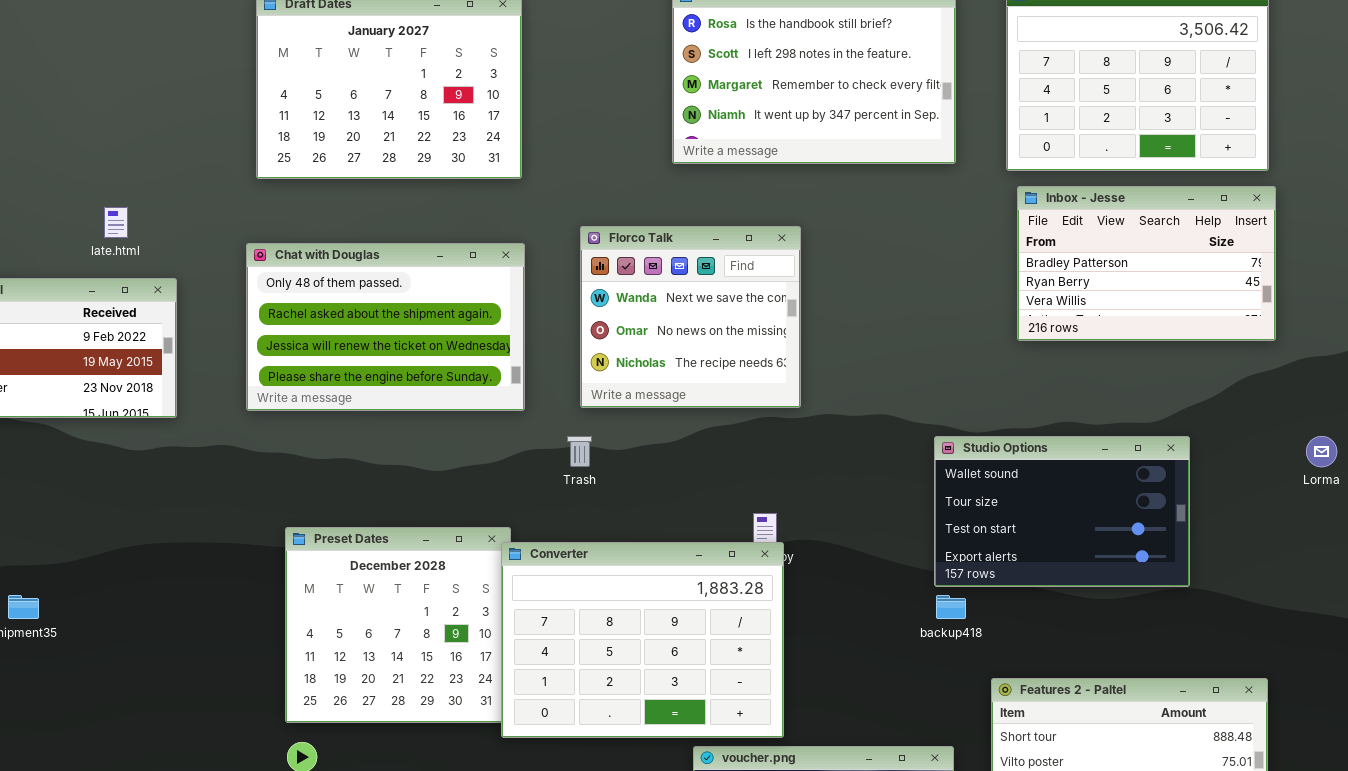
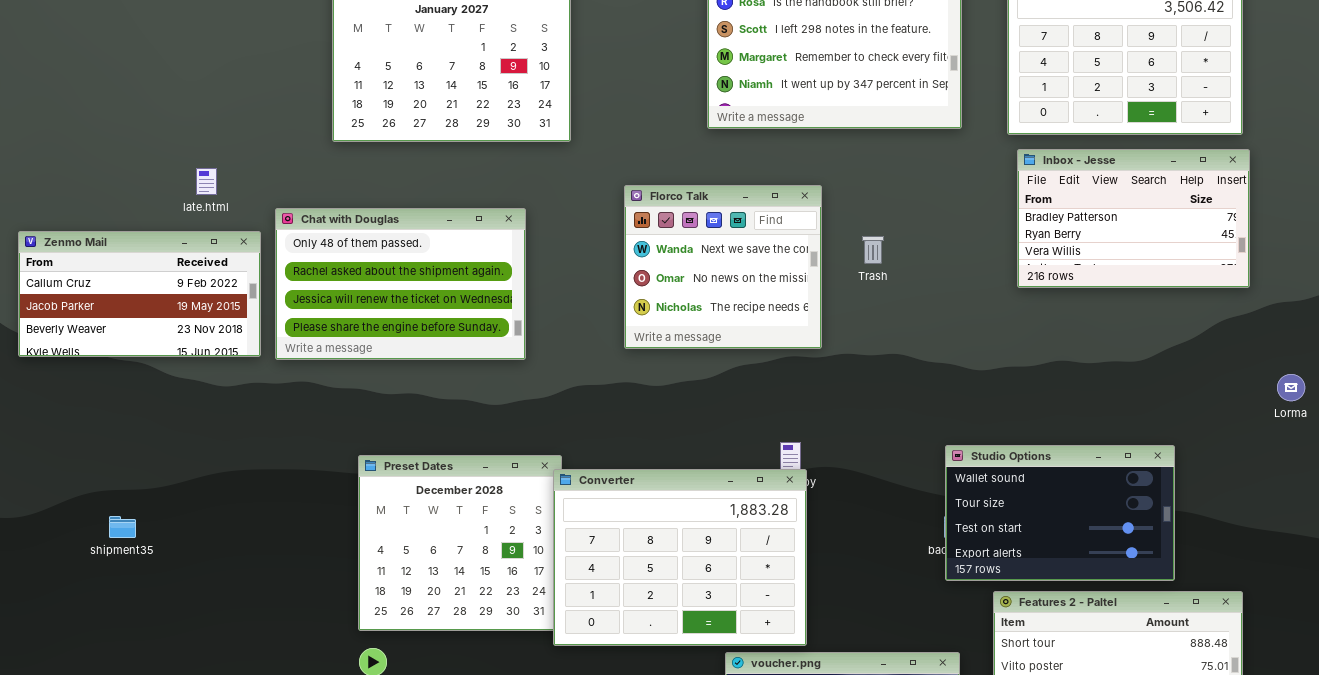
Chat with Douglas: [246,243,525,411] -> [275,208,526,360], moved
Trash: [567,436,592,467] -> [862,236,884,264], moved
Studio Options: [934,436,1190,587] -> [945,445,1175,581], moved

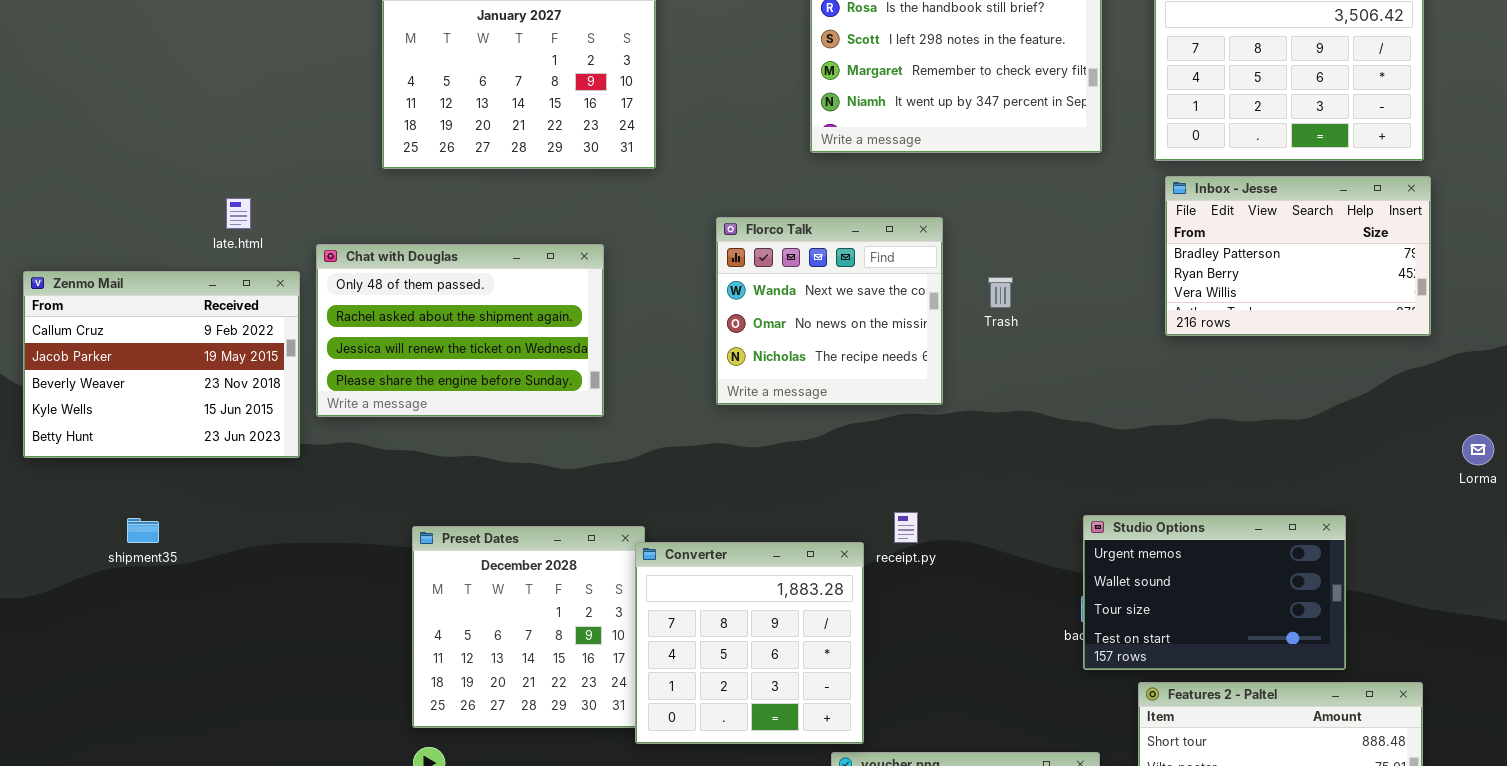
Zenmo Mail: [18,231,261,357] -> [23,271,300,458], resized
Studio Options: [945,445,1175,581] -> [1083,515,1346,670], scrolled up 1 row
Converter: [553,469,807,646] -> [635,542,864,744], resized
shipment35: [109,516,136,538] -> [127,518,159,543], moved

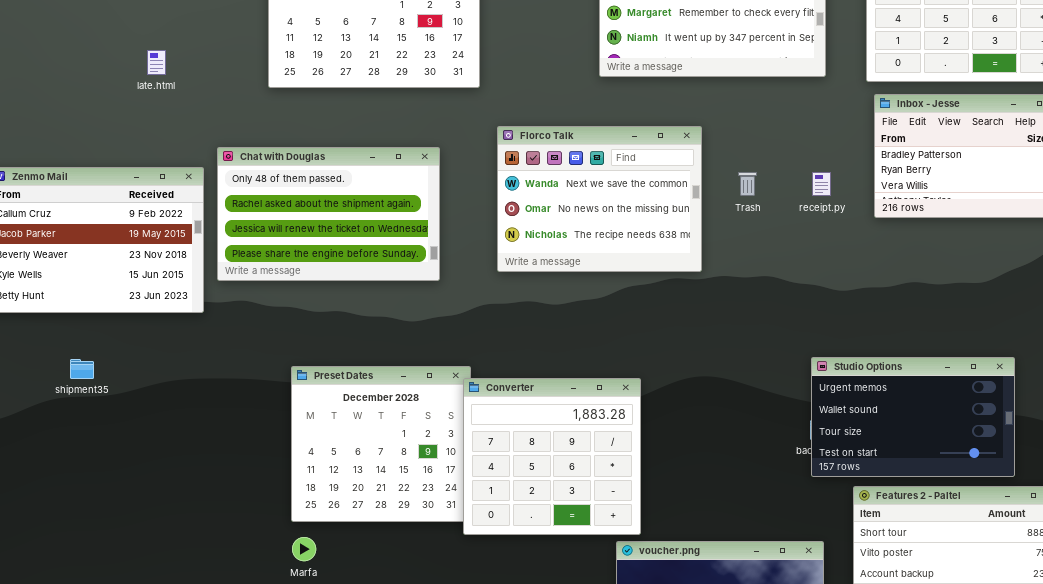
late.html: [226,198,251,229] -> [147,50,166,75], moved
Florco Talk: [716,217,943,405] -> [497,126,702,272], resized
receipt.py: [894,512,918,543] -> [812,172,831,196], moved

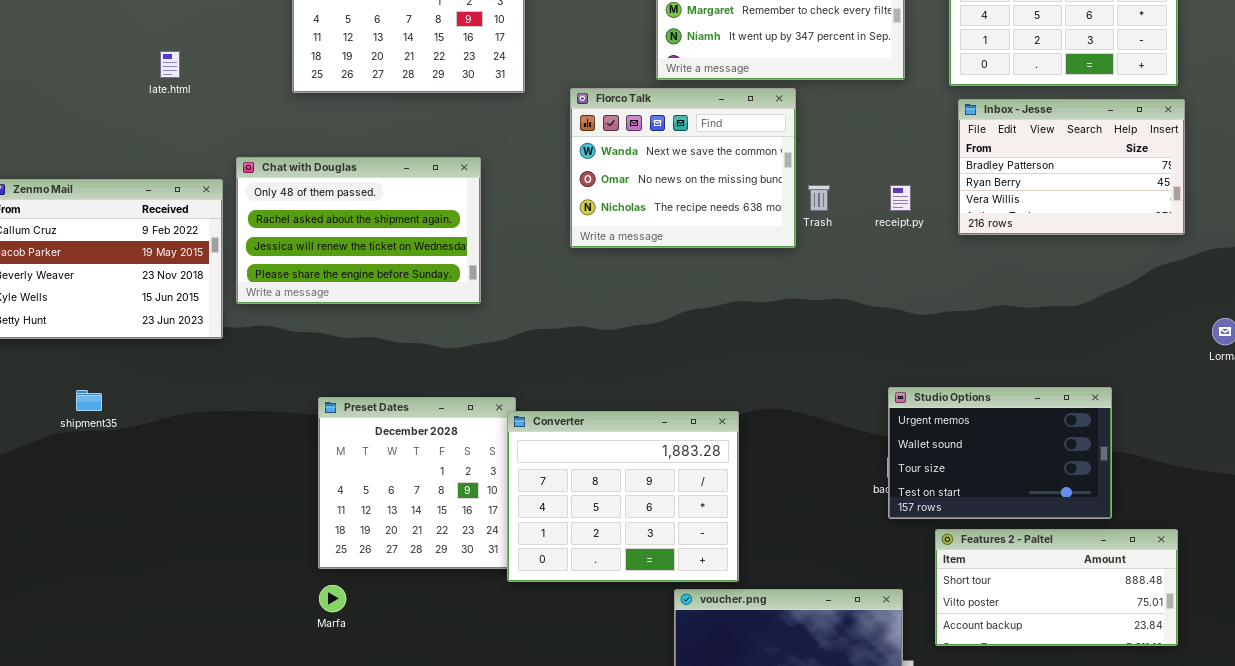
Florco Talk: [497,126,702,272] -> [570,88,796,248], moved
Converter: [463,378,641,535] -> [507,411,739,582], resized

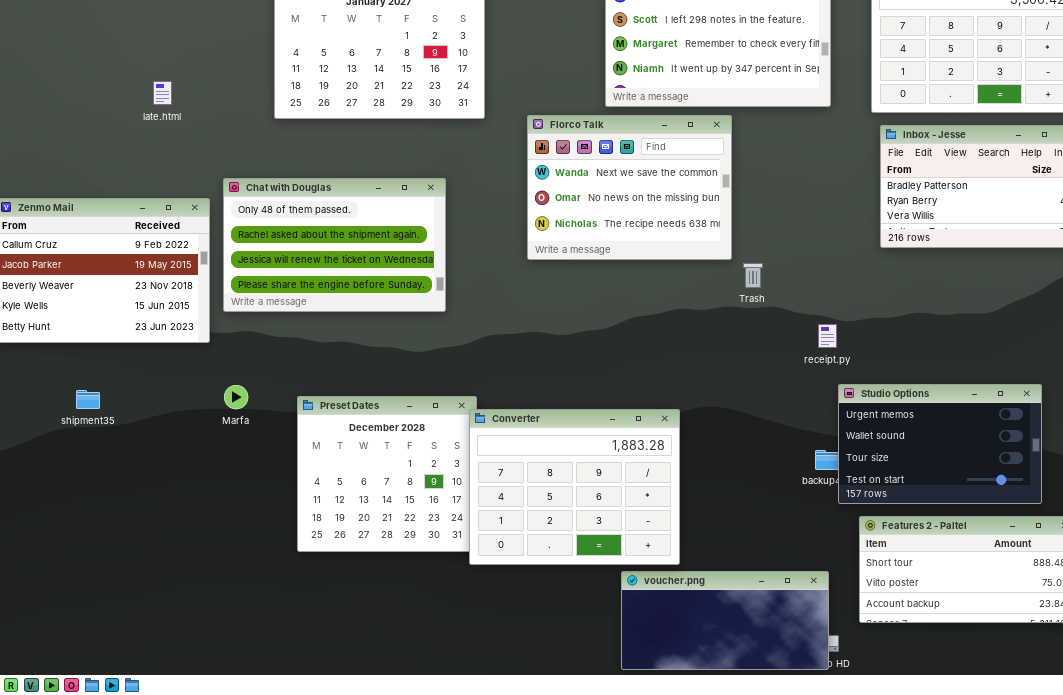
Trash: [808,185,830,211] -> [743,263,763,288], moved
receipt.py: [890,185,911,211] -> [818,324,837,348], moved
Studio Options: [888,387,1112,519] -> [838,384,1042,504], moved
Marfa: [319,585,346,612] -> [224,385,248,409], moved

